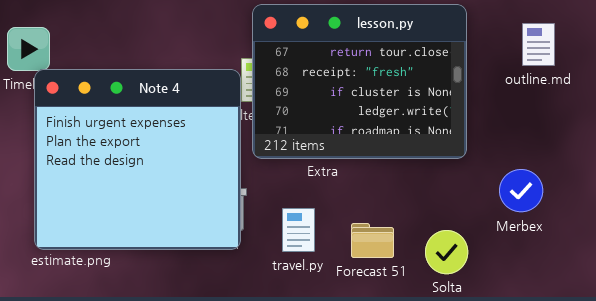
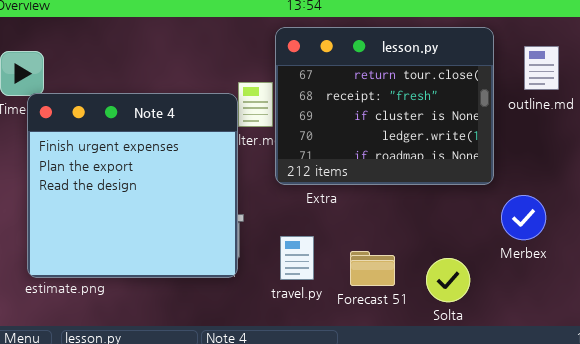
lesson.py: [252,4,467,159] -> [275,27,494,185], moved

